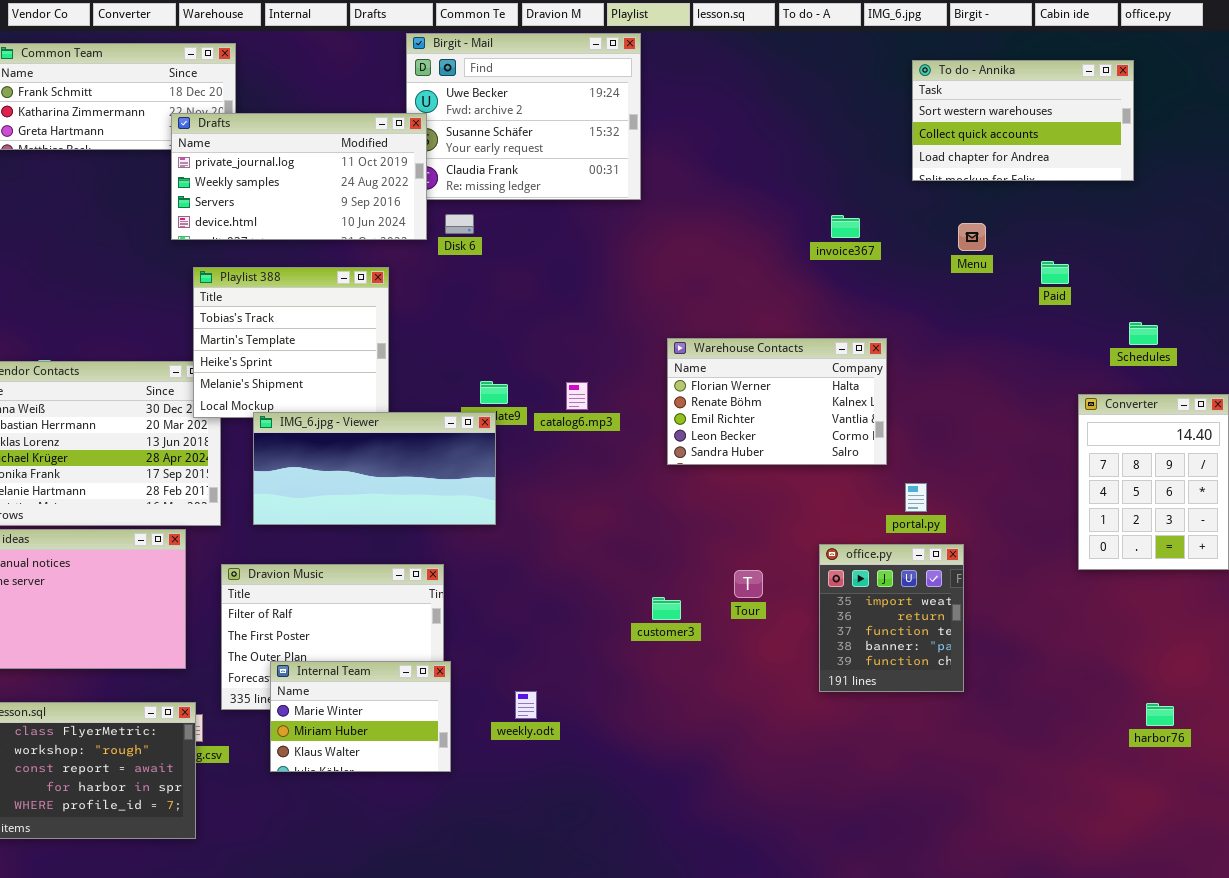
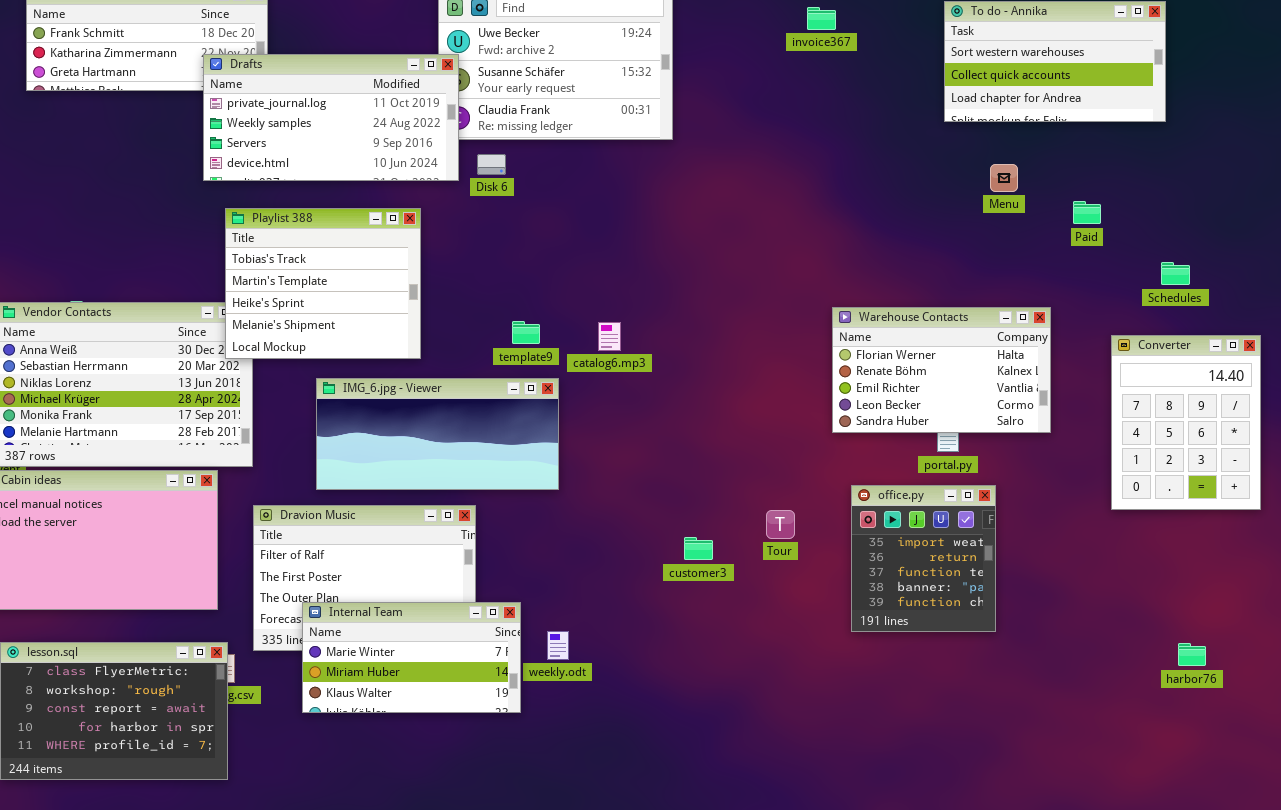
invoice367: [831,215,860,238] -> [807,7,836,30], moved
Warehouse Contacts: [667,338,887,465] -> [832,307,1051,433], moved
IMG_6.jpg - Viewer: [253,412,496,525] -> [316,378,559,490], moved
Internal Team: [270,661,451,772] -> [302,602,521,713], resized

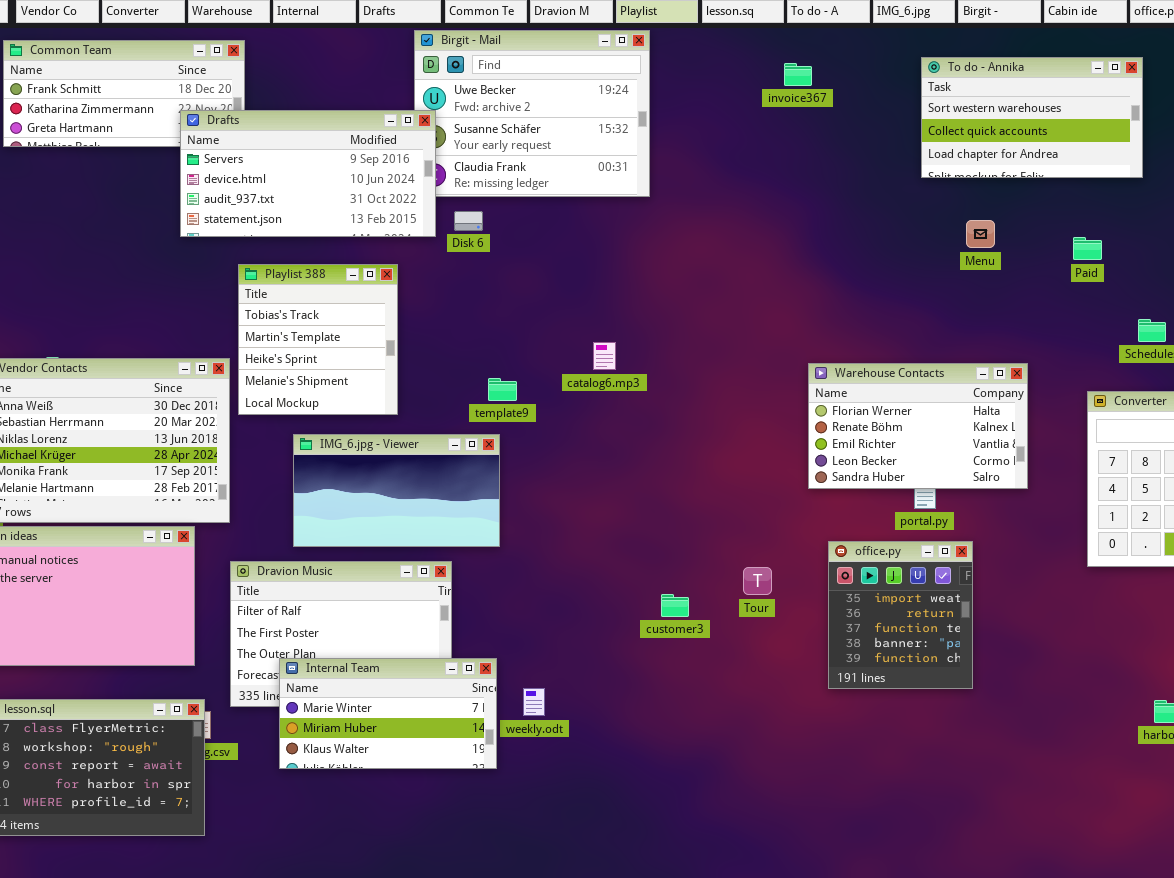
Drafts: [203,54,459,181] -> [180,110,436,237], scrolled down 2 rows
Paid: [1073,201,1101,224] -> [1073,237,1102,260], moved
Playlist 388: [225,208,421,359] -> [238,264,398,415], resized
catalog6.mp3: [598,322,621,351] -> [593,342,616,370], moved
IMG_6.jpg - Viewer: [316,378,559,490] -> [293,434,500,547], resized

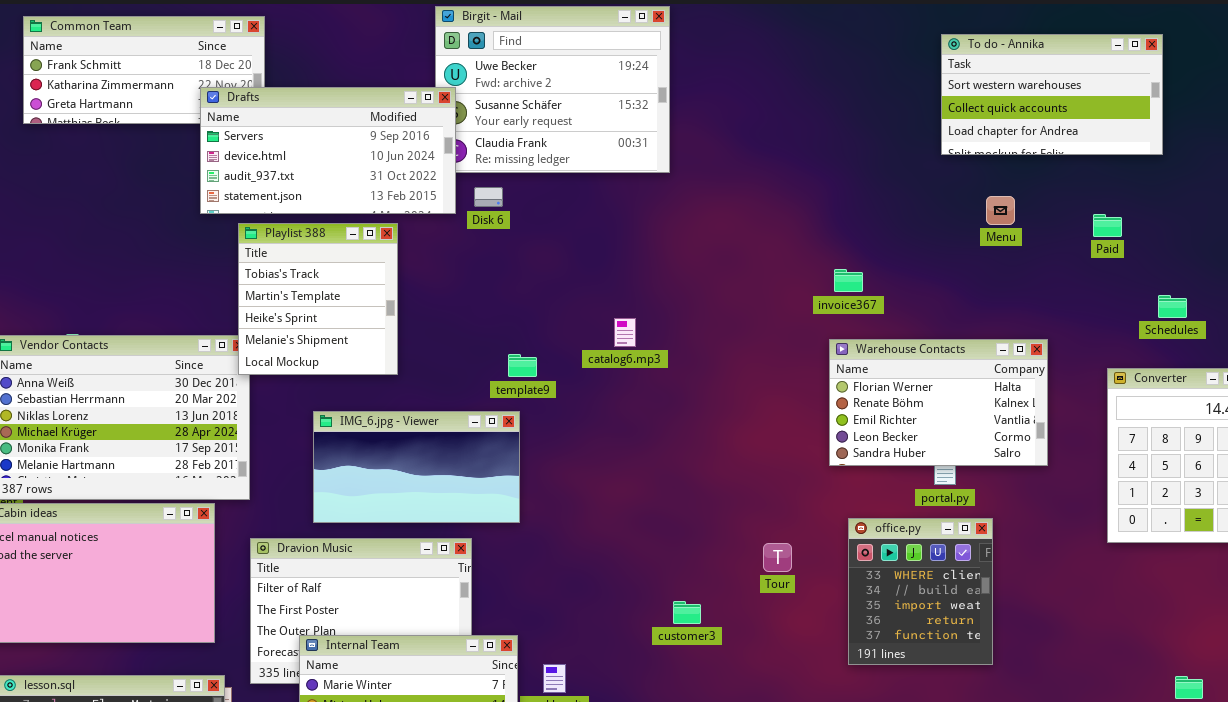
invoice367: [784,63,812,86] -> [834,269,863,292], moved
Playlist 388: [238,264,398,415] -> [238,223,398,375], moved
office.py: [828,541,973,689] -> [848,518,993,665], scrolled up 2 rows
customer3: [661,594,689,617] -> [673,601,701,624], moved

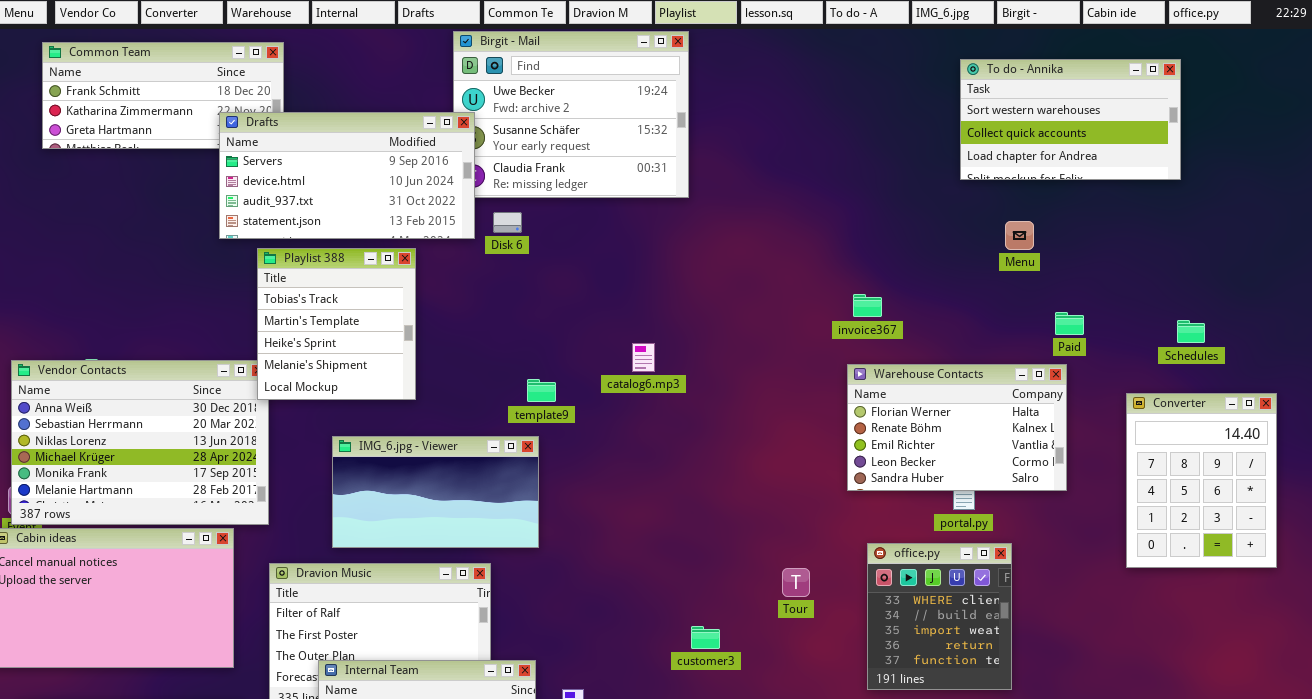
Paid: [1093,214,1122,237] -> [1055,312,1084,335], moved

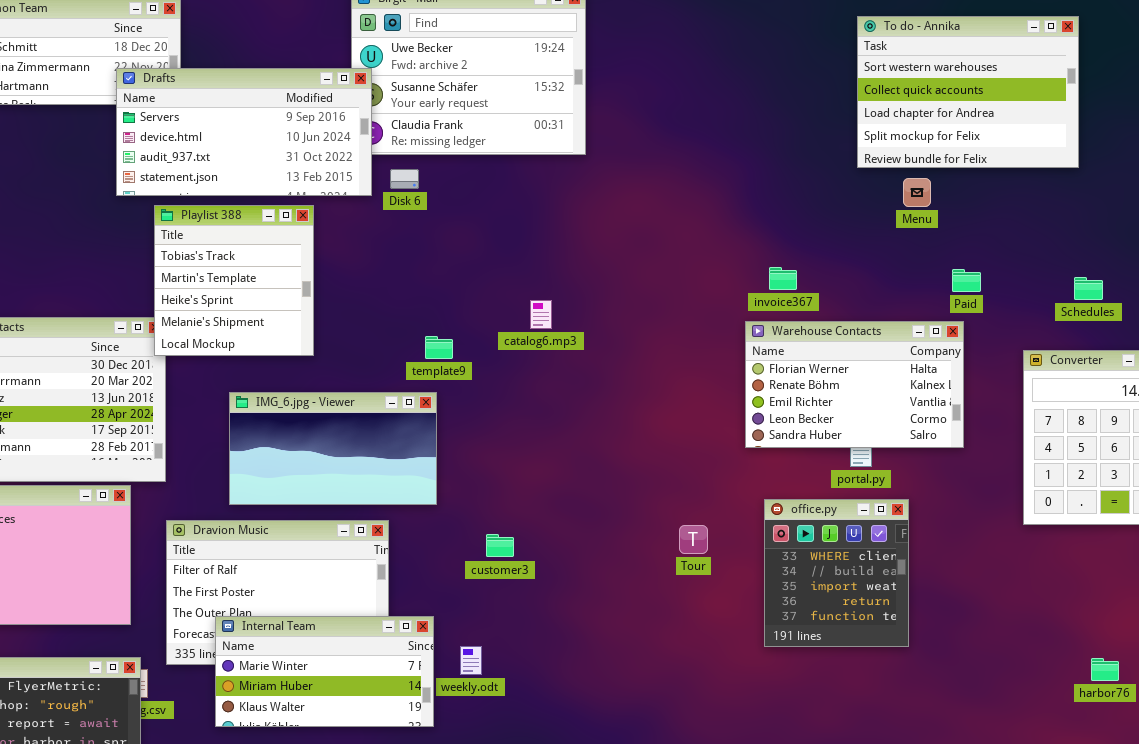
To do - Annika: [960,59,1181,180] -> [857,16,1079,168], resized
invoice367: [853,294,882,317] -> [769,267,797,290], moved
customer3: [691,626,720,649] -> [486,534,514,557], moved

